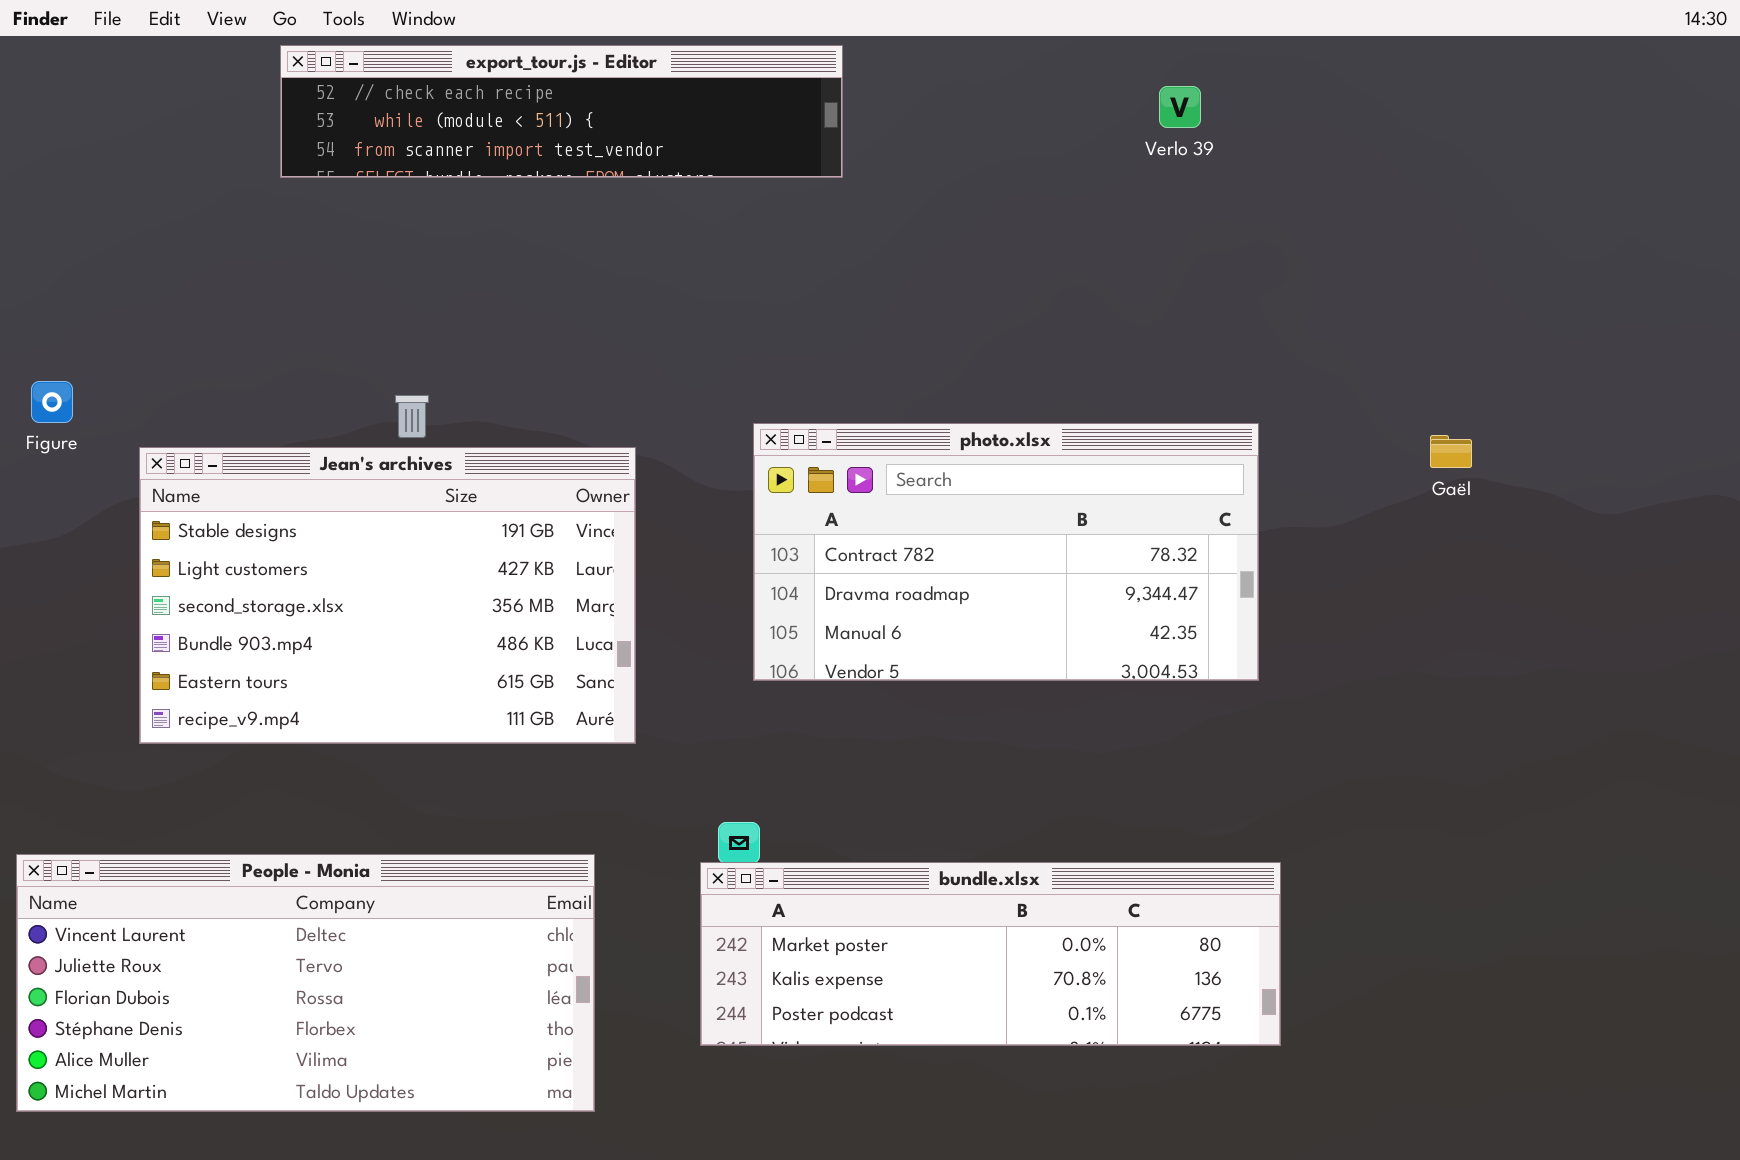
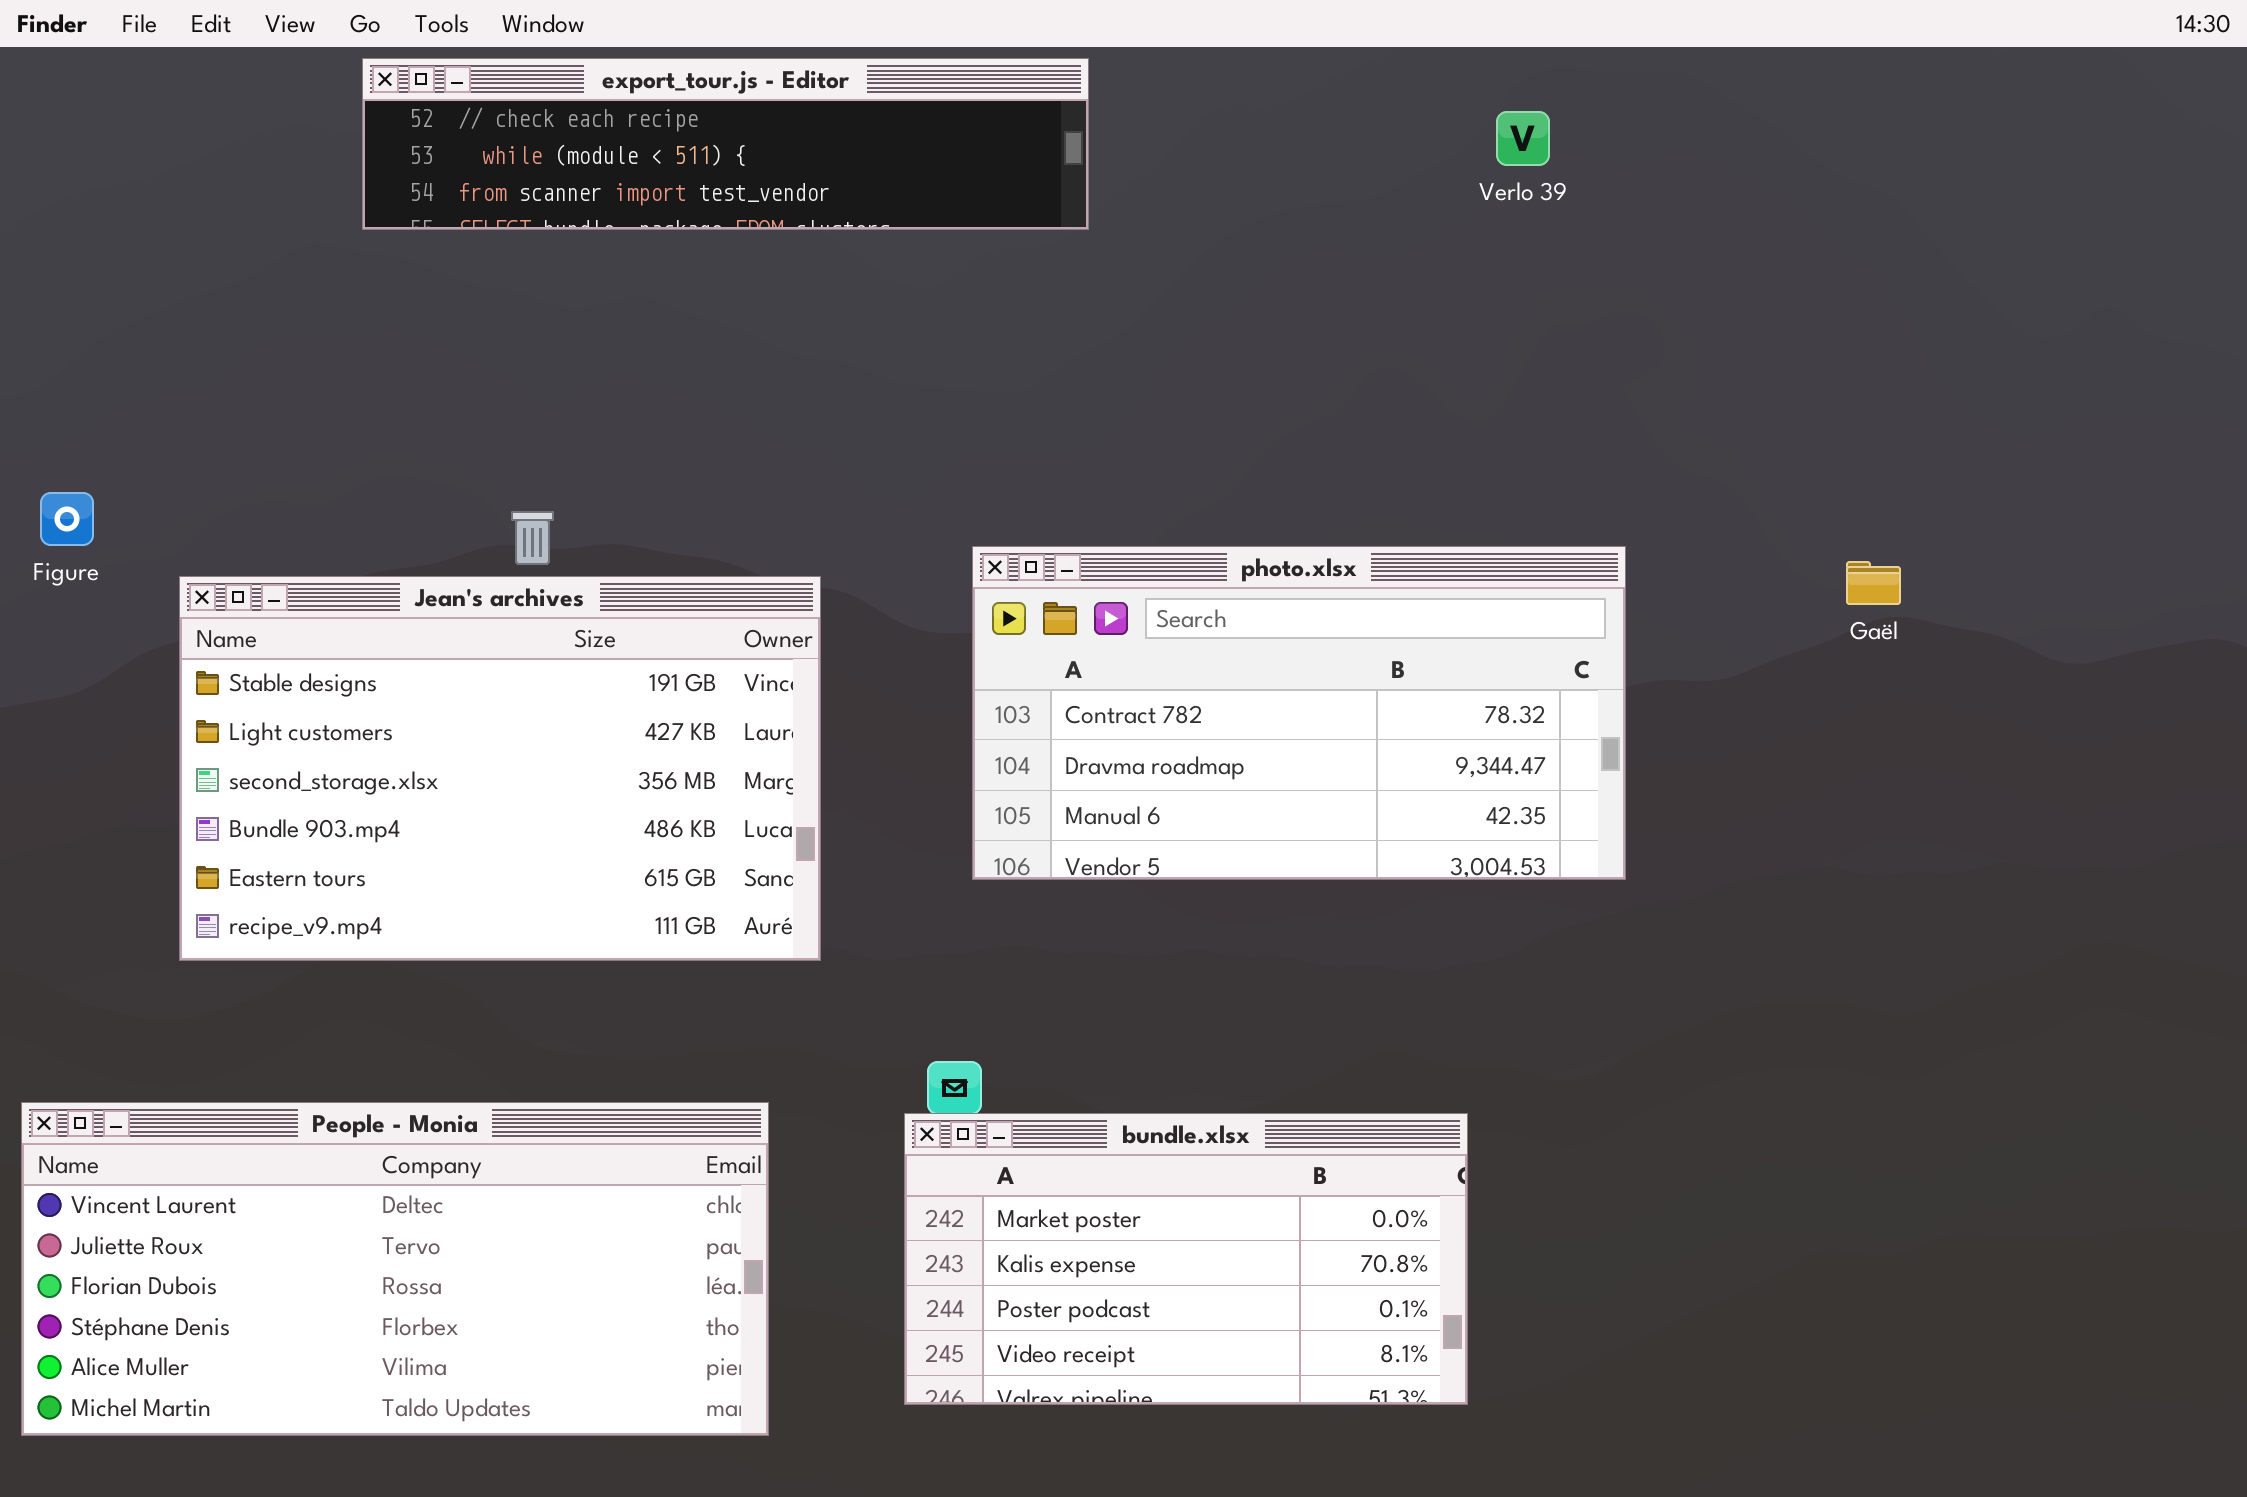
bundle.xlsx: [700,862,1281,1046] -> [904,1113,1468,1405], resized

